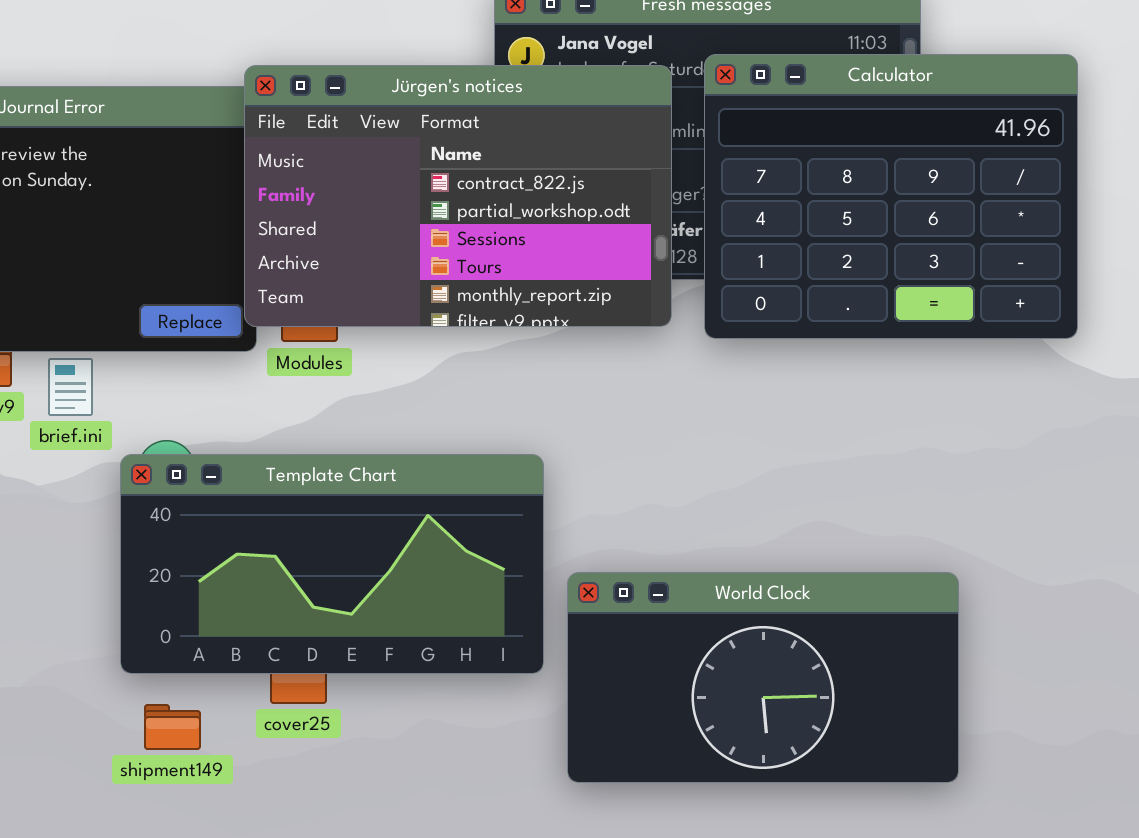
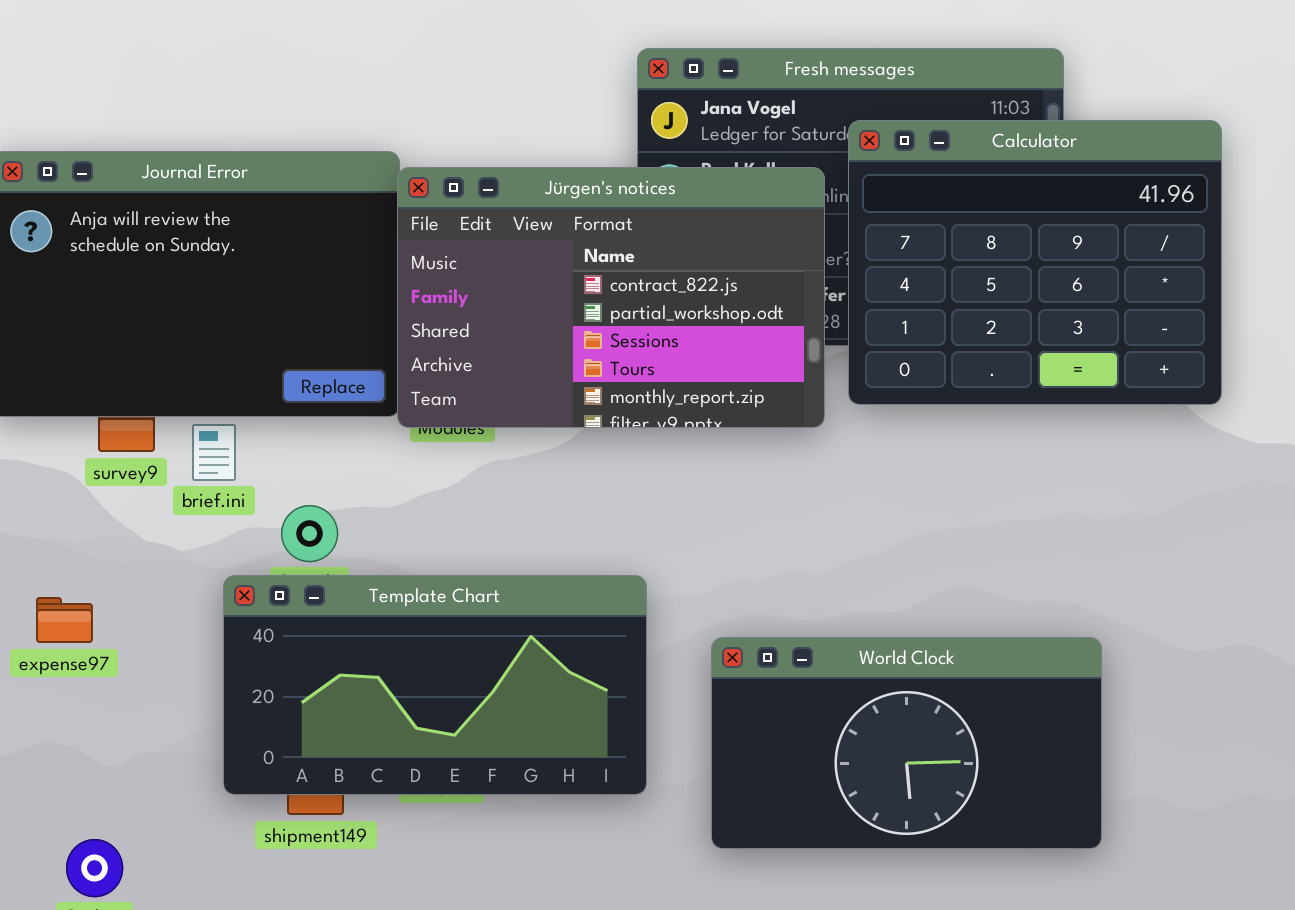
Jürgen's notices: [244,65,672,327] -> [397,167,825,428], moved
Template Chart: [120,454,544,674] -> [223,575,647,795], moved

